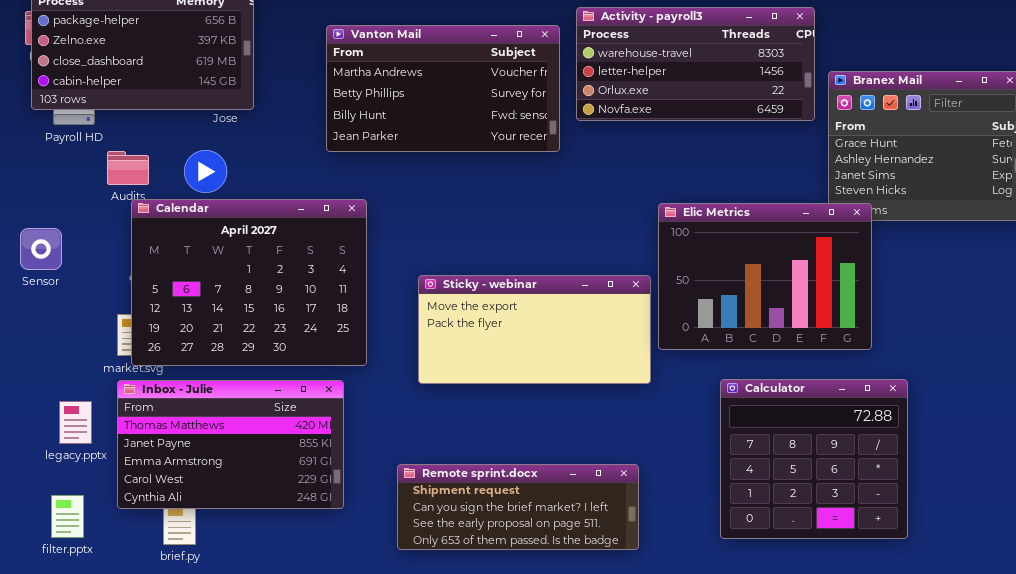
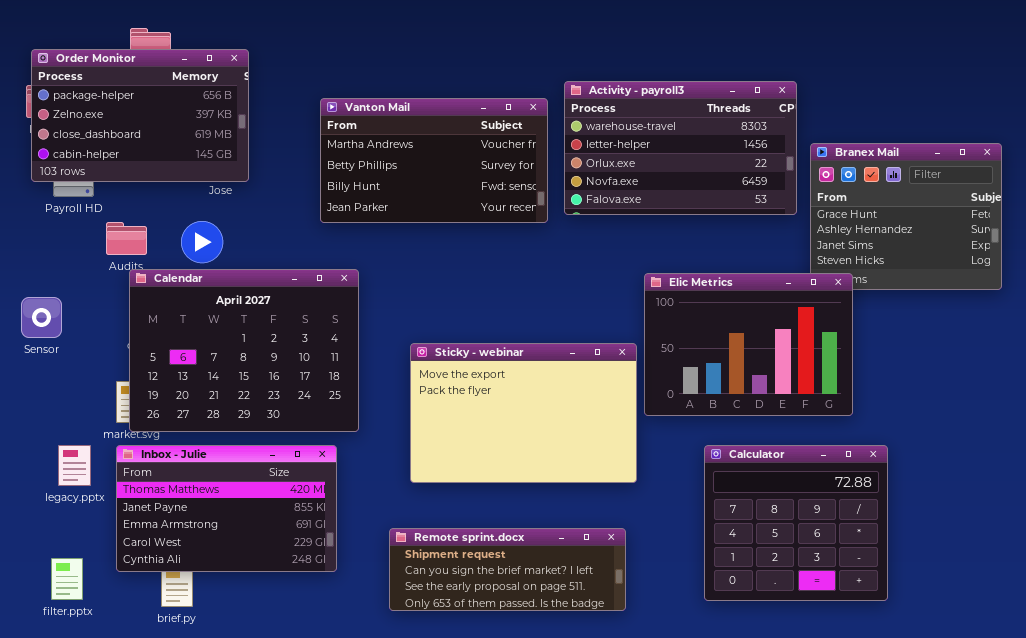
Activity - payroll3: [576,7,815,121] -> [564,81,797,215], resized
Sticky - webinar: [418,275,651,384] -> [410,343,637,483], resized
legacy.pptx: [59,401,92,444] -> [58,445,91,486], moved

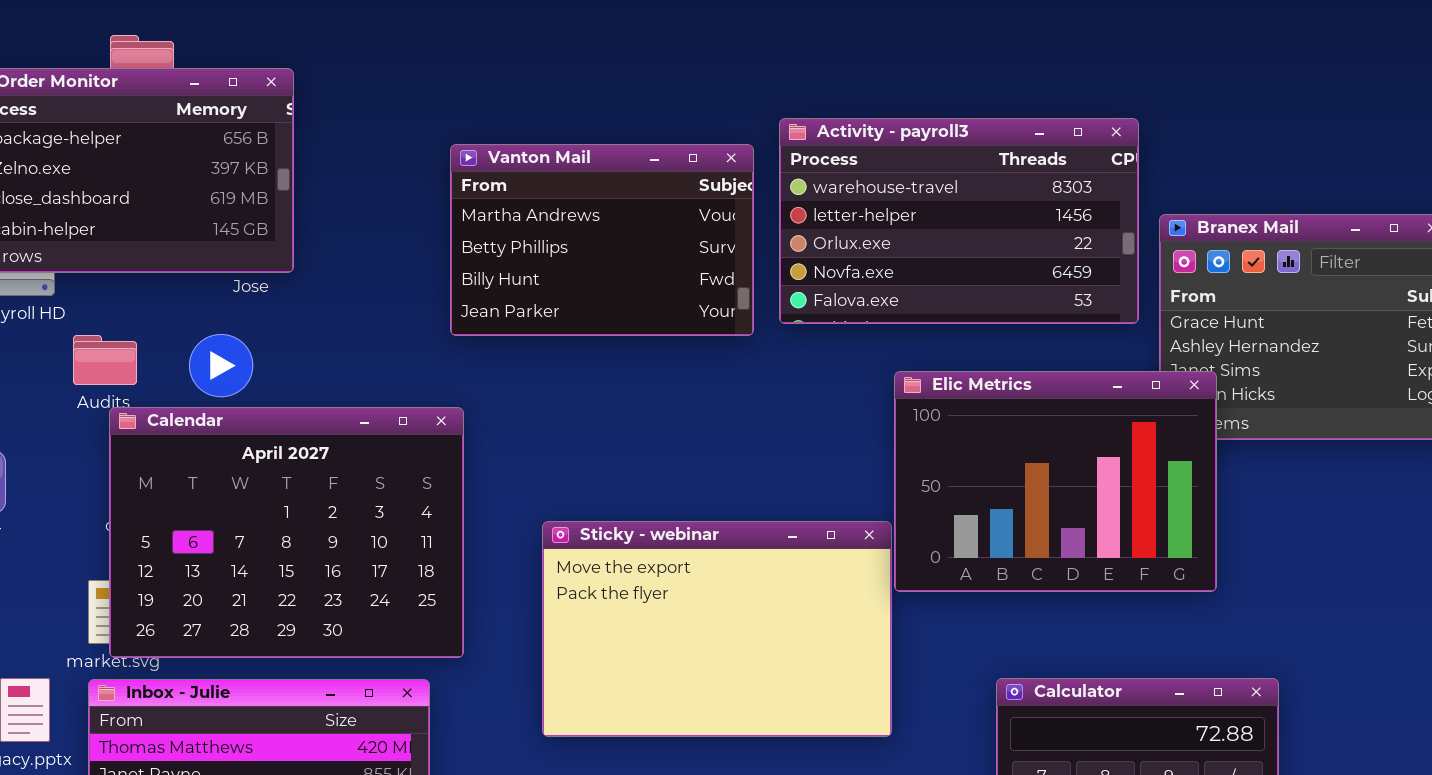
Vanton Mail: [320,98,548,223] -> [450,144,754,336], resized
Elic Metrics: [644,273,853,416] -> [894,371,1217,592], moved

